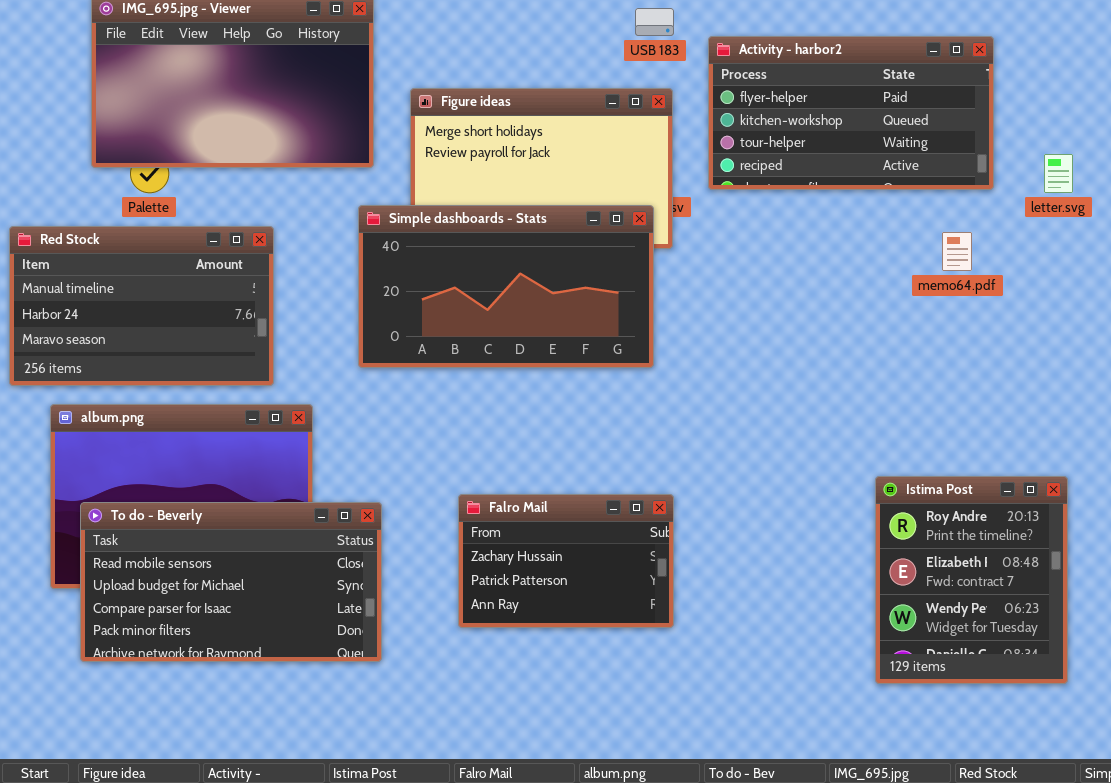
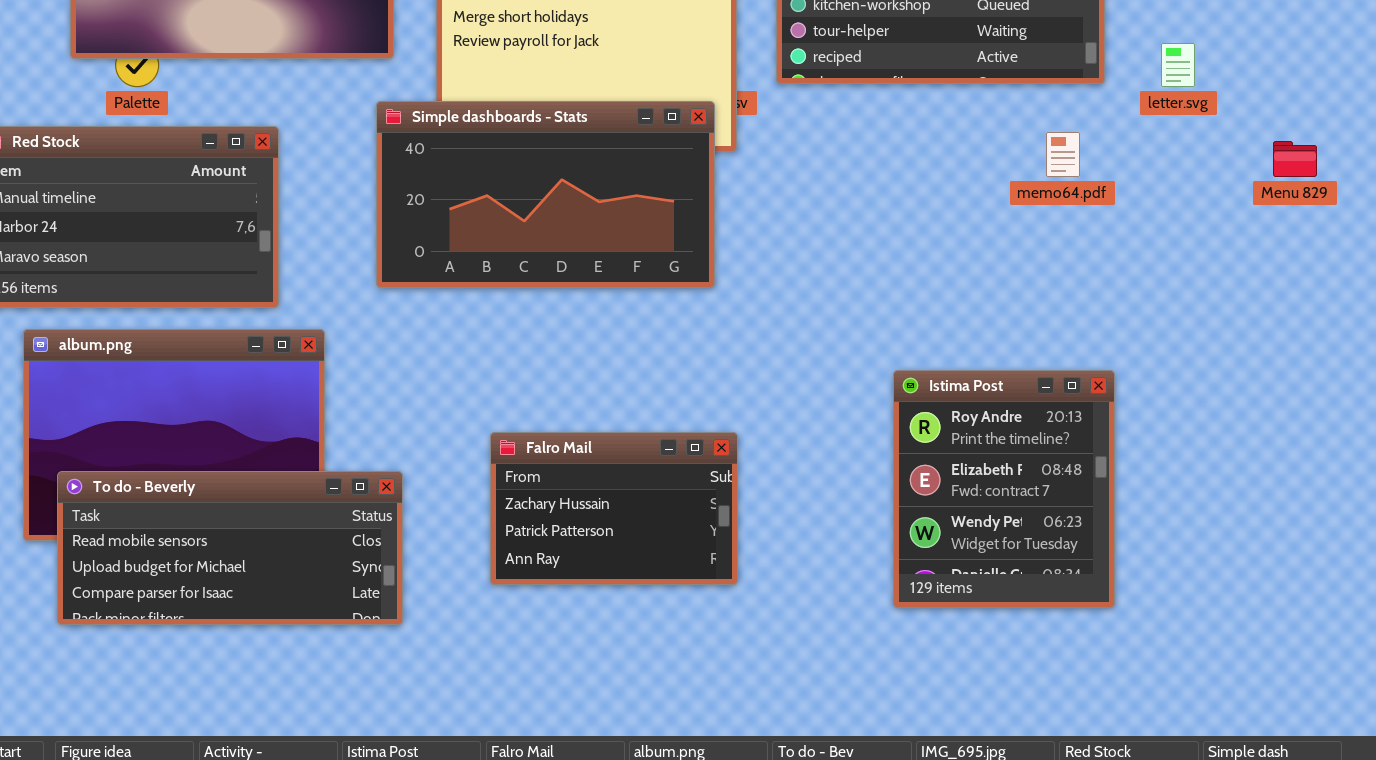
Istima Post: [875,476,1068,684] -> [893,370,1115,608], moved
To do - Beverly: [80,502,382,662] -> [57,471,403,625], resized

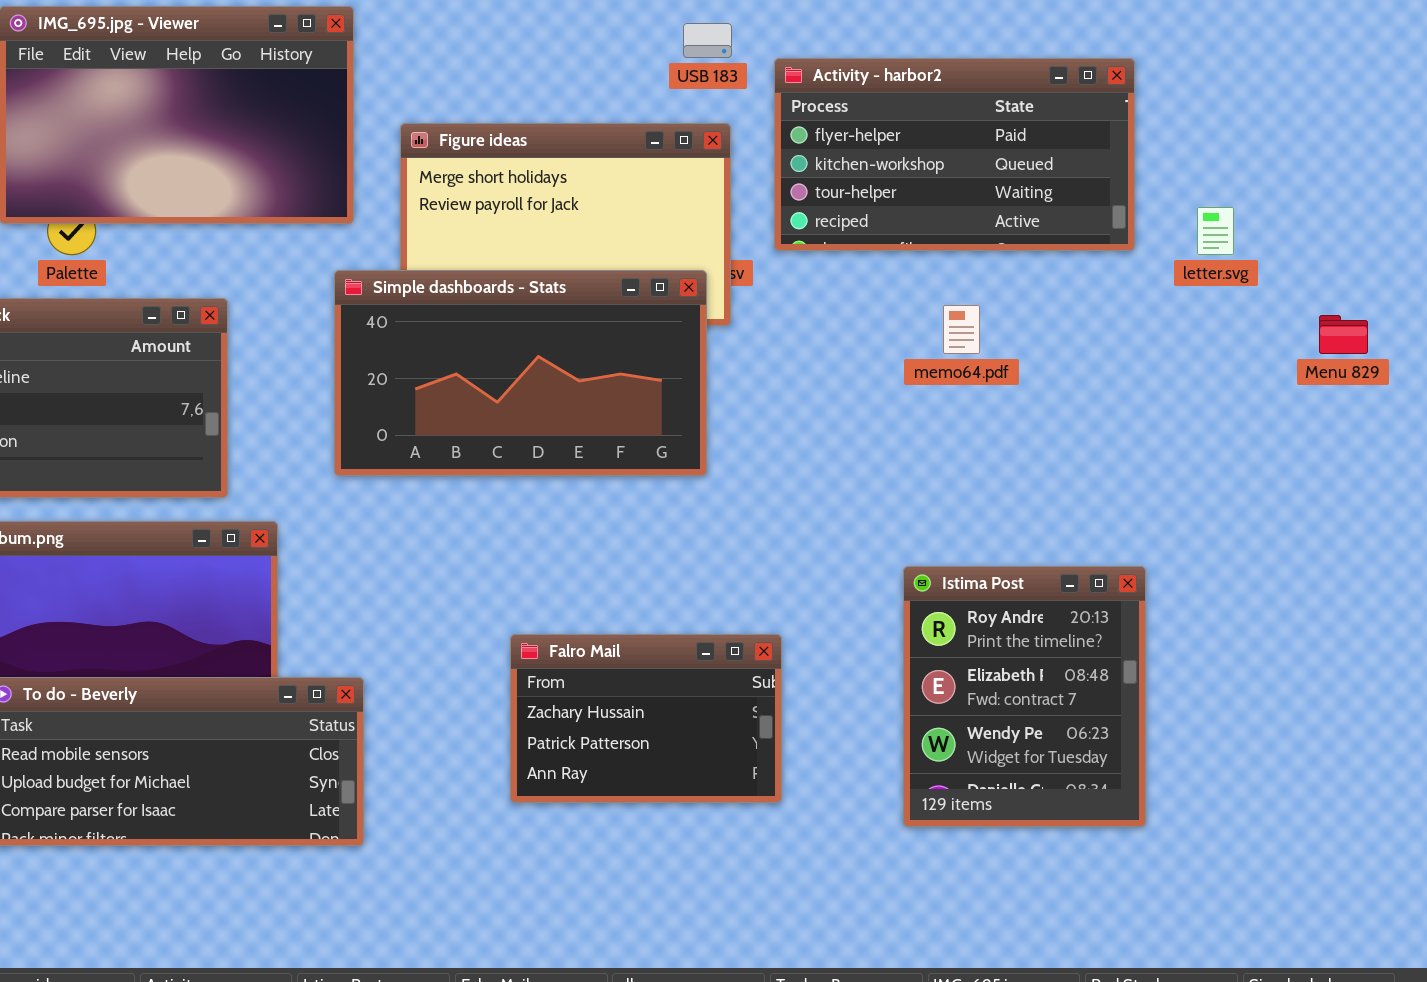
memo64.pdf: [1046,132,1080,177] -> [943,305,980,354], moved
Falro Mail: [490,432,738,585] -> [510,634,782,803], moved

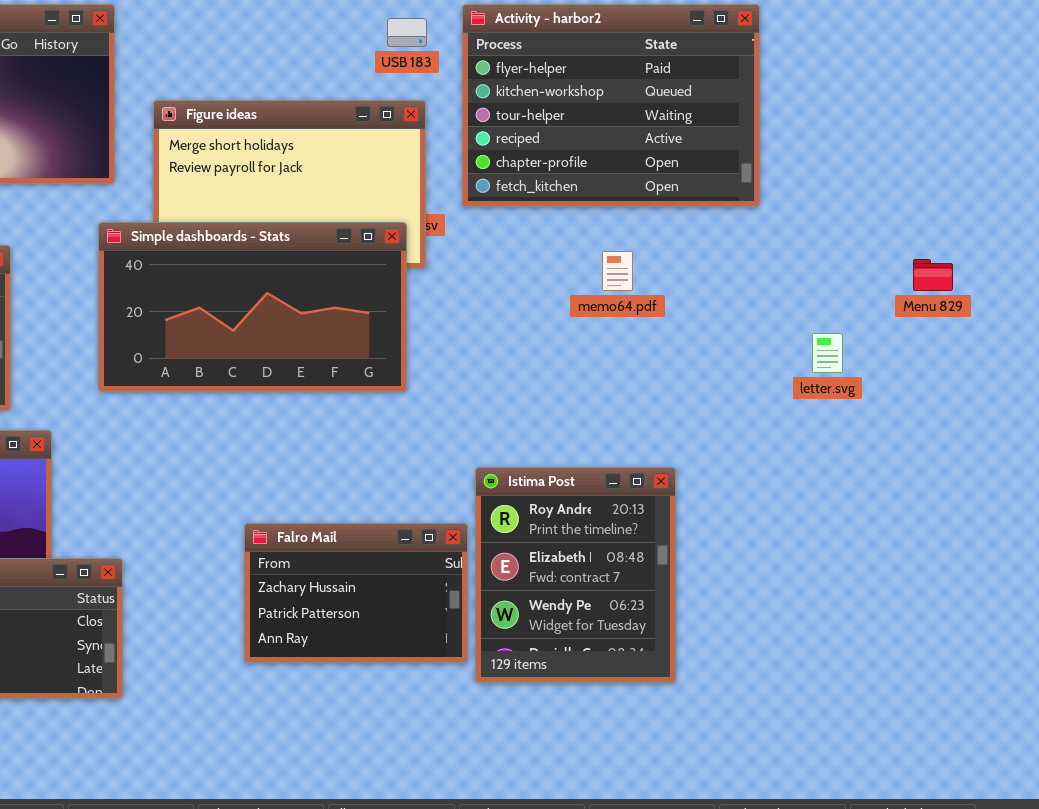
Activity - harbor2: [774,58,1135,251] -> [462,4,760,207], resized
letter.svg: [1197,207,1234,255] -> [812,333,843,373], moved
Istima Post: [903,566,1146,827] -> [475,467,676,683], moved

